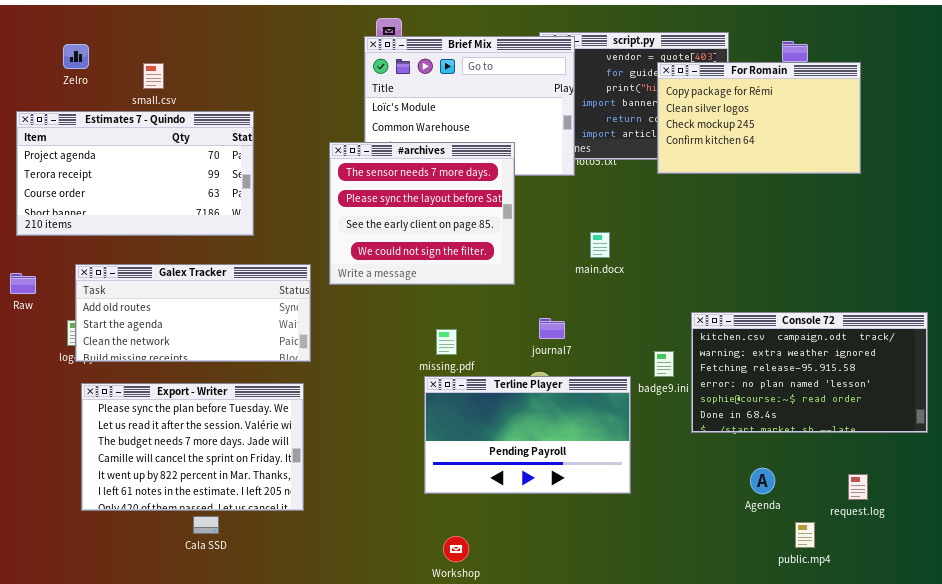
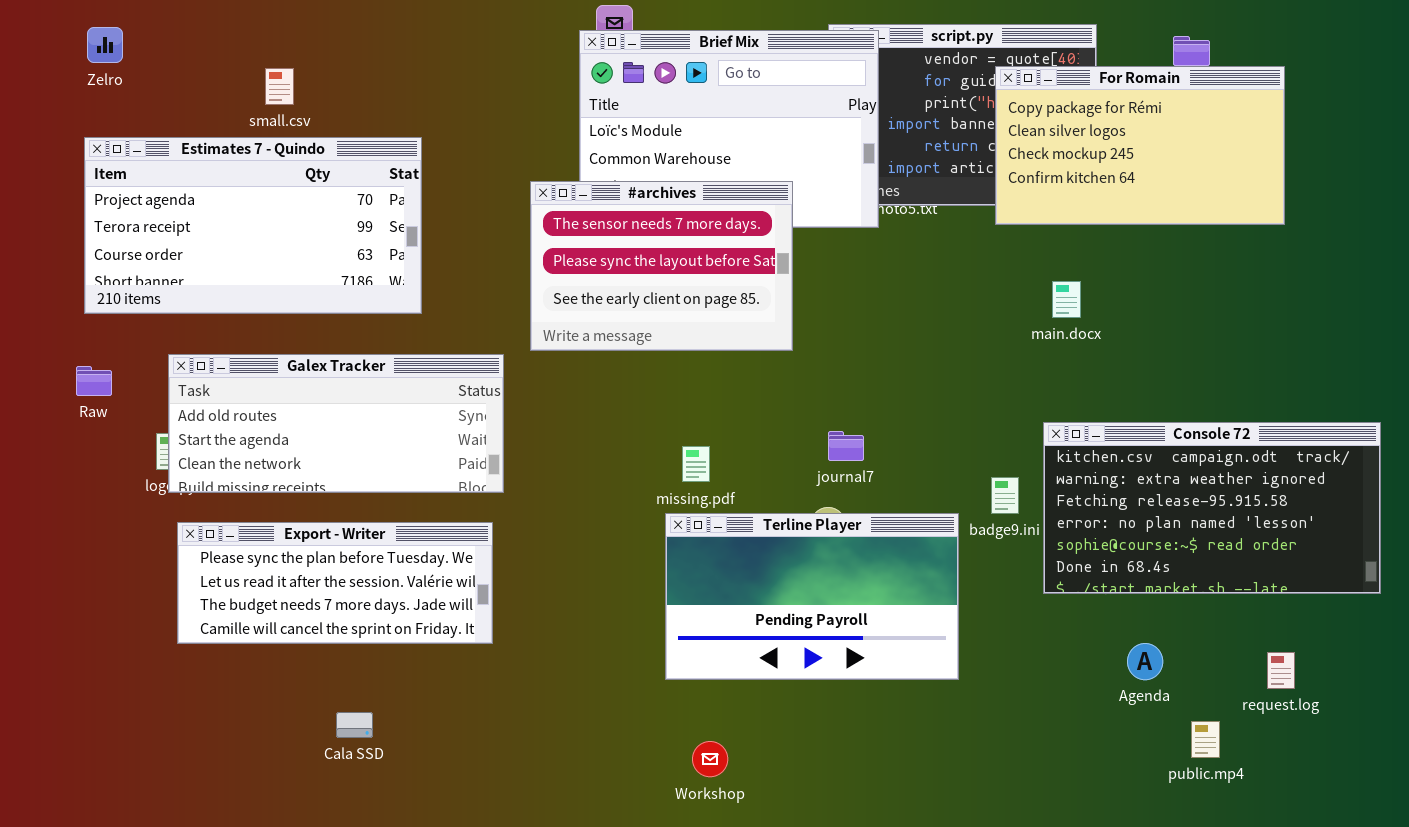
Zelro: [63,44,89,69] -> [87,27,123,63], moved
#archives: [329,142,515,285] -> [530,181,793,351], resized
main.docx: [590,232,610,258] -> [1052,281,1081,318], moved
Export - Writer: [81,383,304,511] -> [177,522,493,644], resized

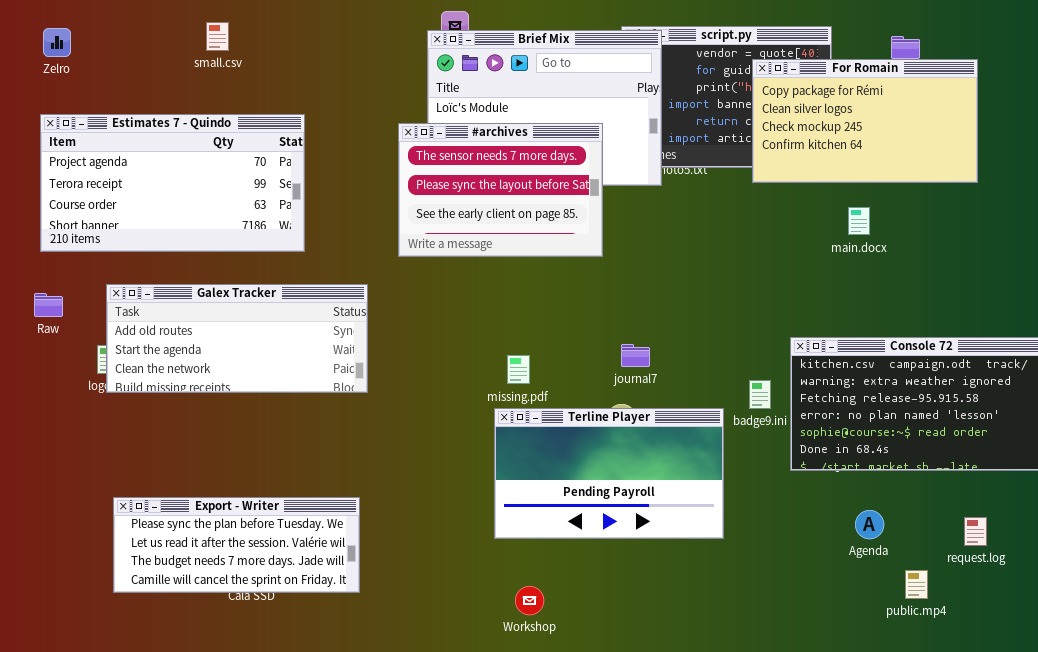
small.csv: [265,68,294,105] -> [206,22,229,51], moved
#archives: [530,181,793,351] -> [398,123,603,257], moved
main.docx: [1052,281,1081,318] -> [848,207,870,235], moved
Export - Writer: [177,522,493,644] -> [113,497,360,593], moved

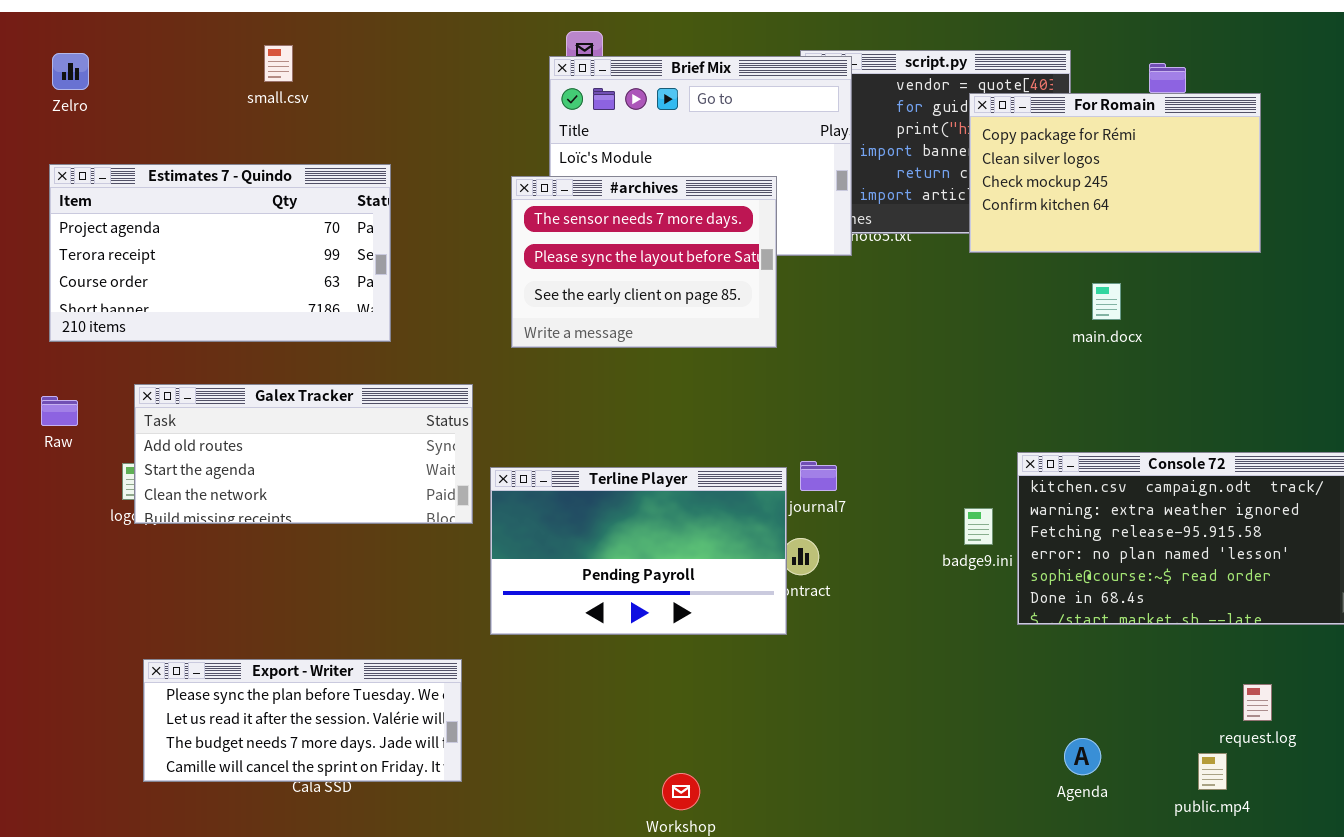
Terline Player: [494,408,724,539] -> [490,467,787,635], moved
Agenda: [855,510,884,539] -> [1064,738,1101,775], moved
public.mp4: [905,570,928,599] -> [1198,753,1227,790], moved

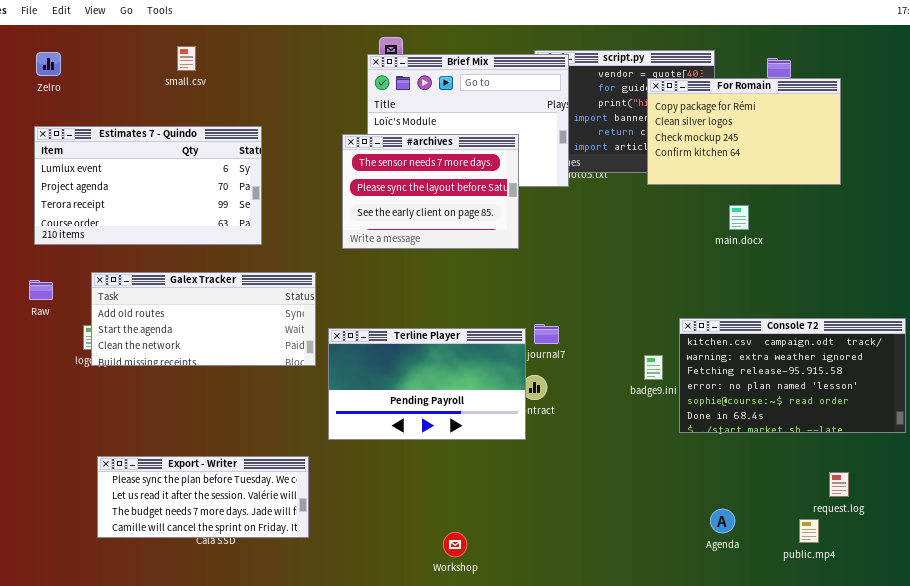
Estimates 7 - Quindo: [49,164,391,342] -> [34,126,262,245], scrolled up 1 row

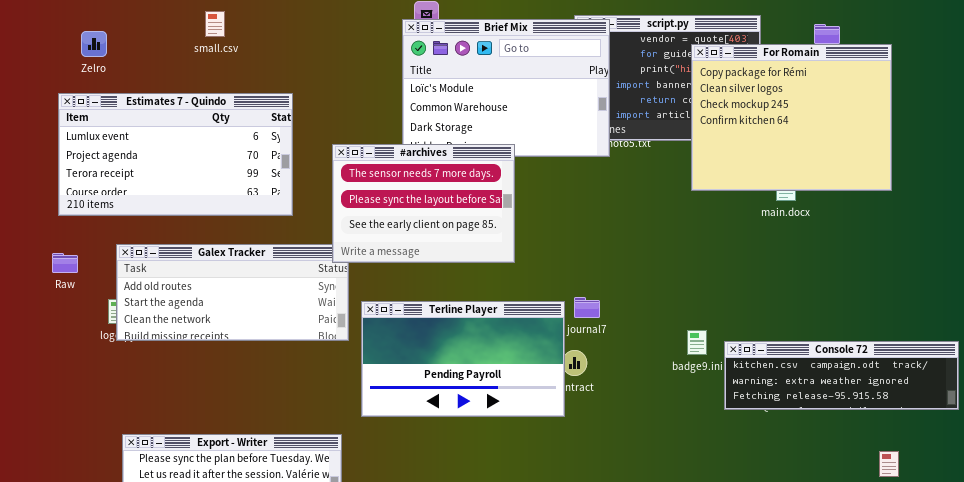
Zelro: [36,52,61,76] -> [81,31,107,57], moved
For Romain: [647,78,841,185] -> [691,44,892,191], resized
#archives: [342,134,519,249] -> [332,144,515,263], moved
Console 72: [679,318,906,433] -> [724,341,959,410], resized

